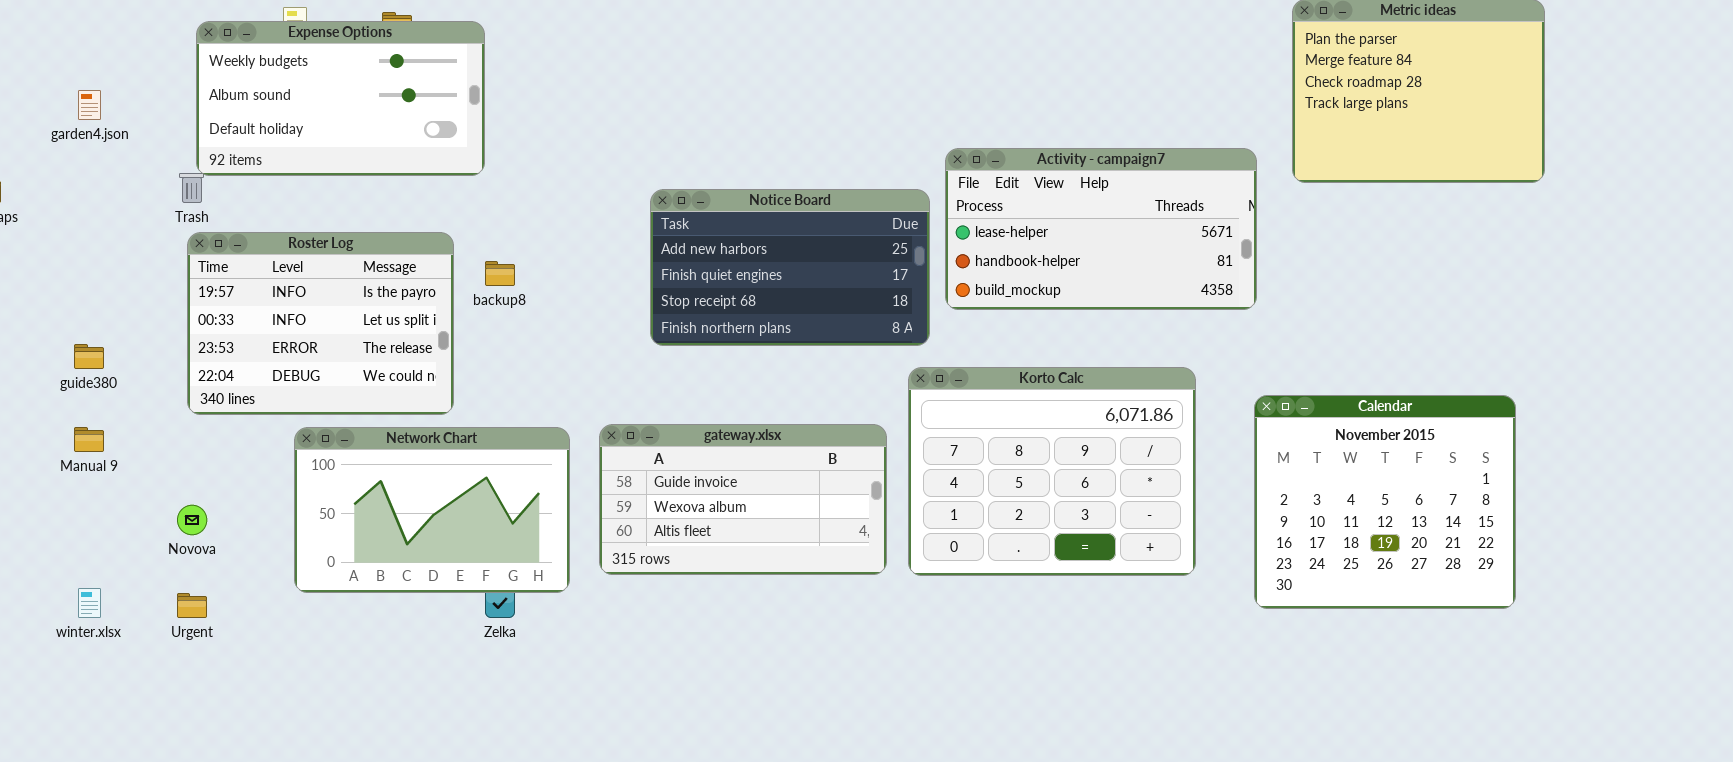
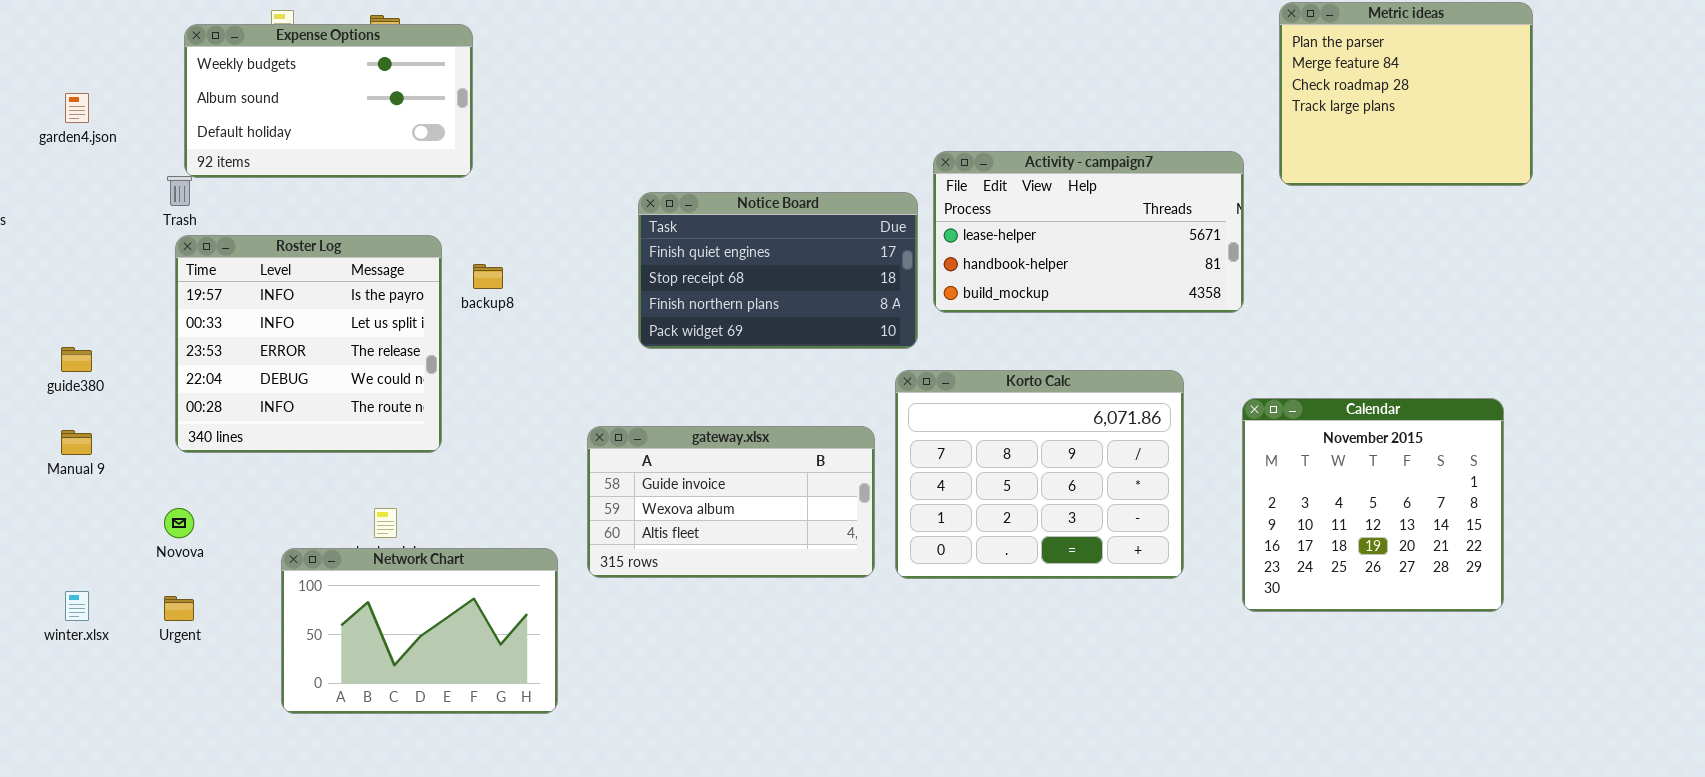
Notice Board: [650,189,930,346] -> [638,192,918,349], scrolled down 1 row
Roster Log: [187,232,454,415] -> [175,235,442,453], resized
Network Chart: [294,427,570,593] -> [281,548,558,714], moved

